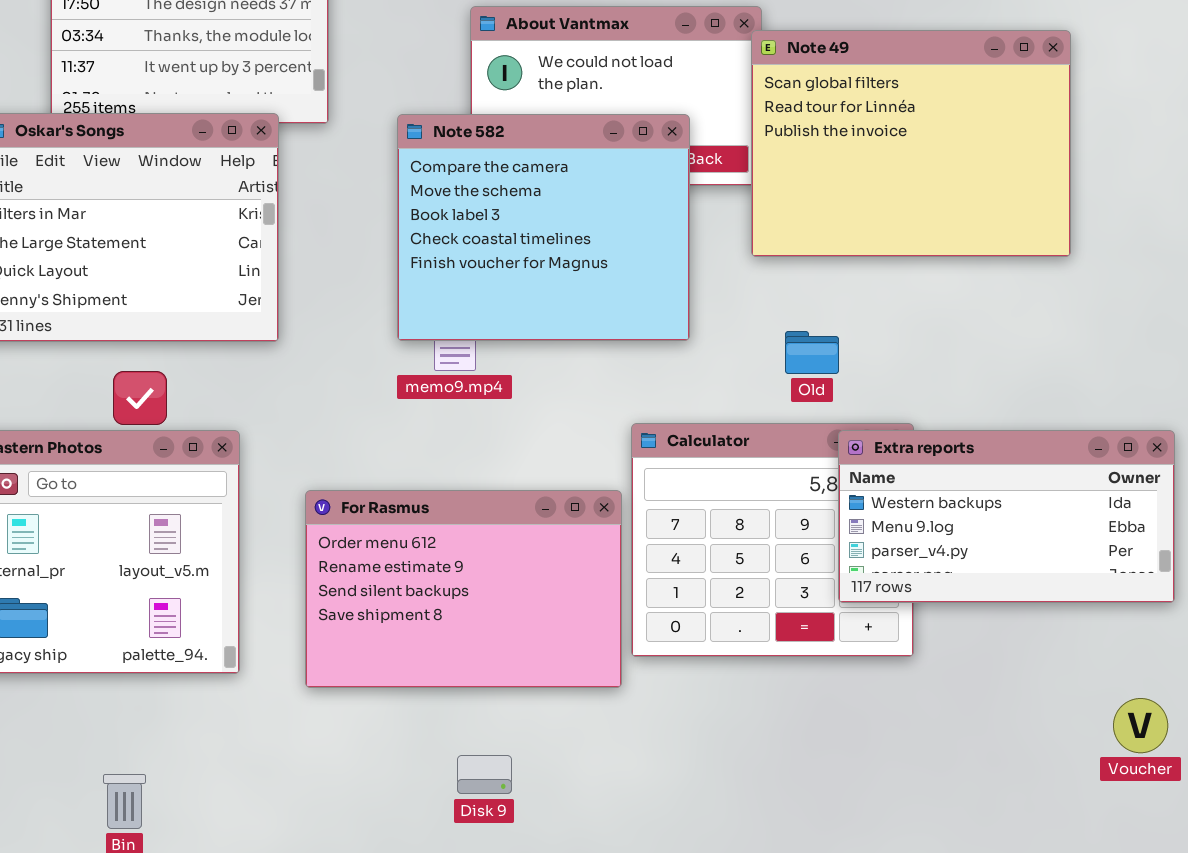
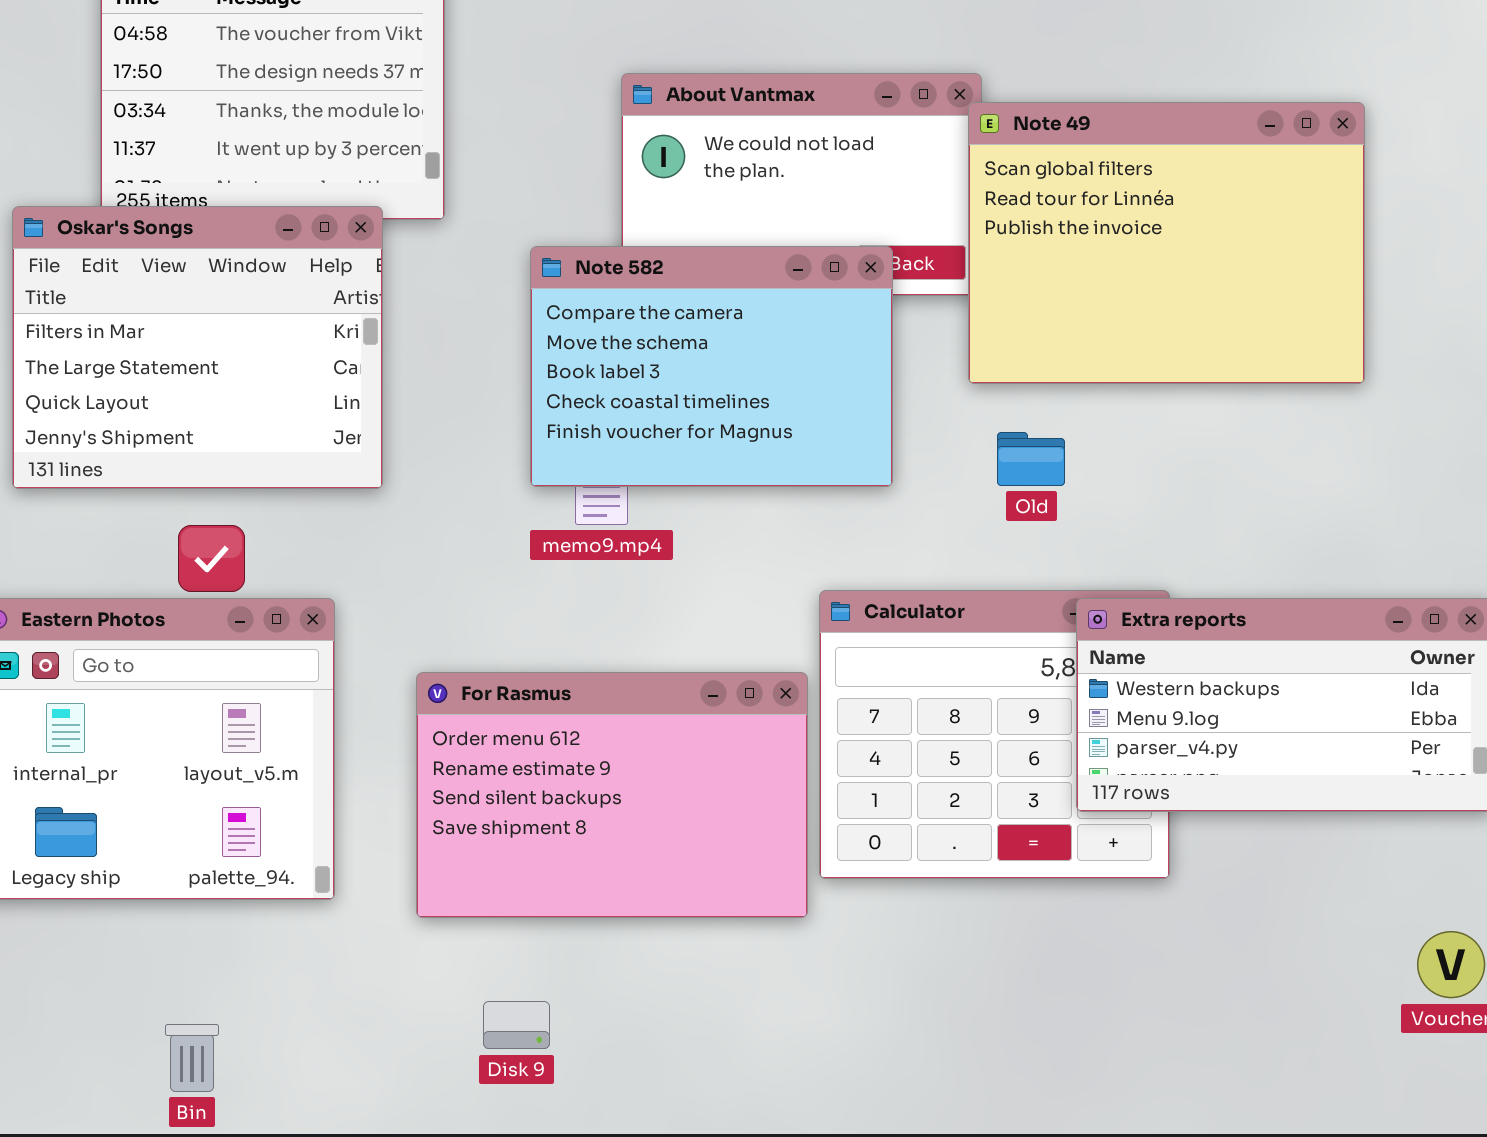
Note 582: [397,114,690,341] -> [530,246,893,487], resized
Old: [785,331,839,374] -> [997,432,1065,486], moved
Disk 9: [457,755,512,794] -> [483,1001,550,1049], moved

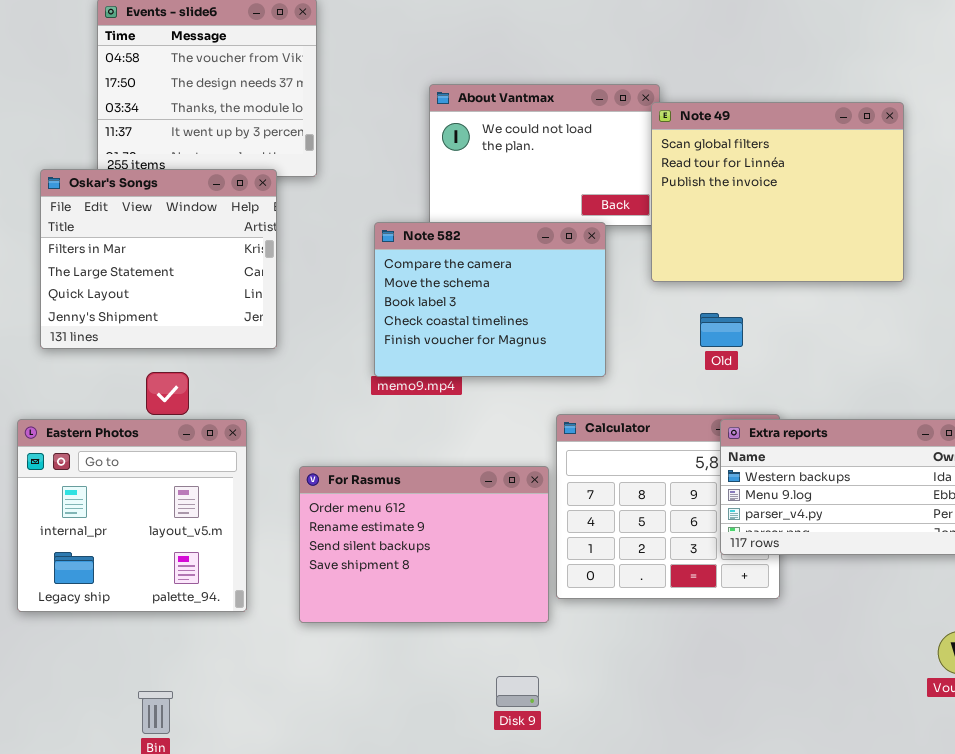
Note 582: [530,246,893,487] -> [374,222,606,377], moved
Old: [997,432,1065,486] -> [700,313,743,347], moved
Disk 9: [483,1001,550,1049] -> [496,676,539,707], moved

